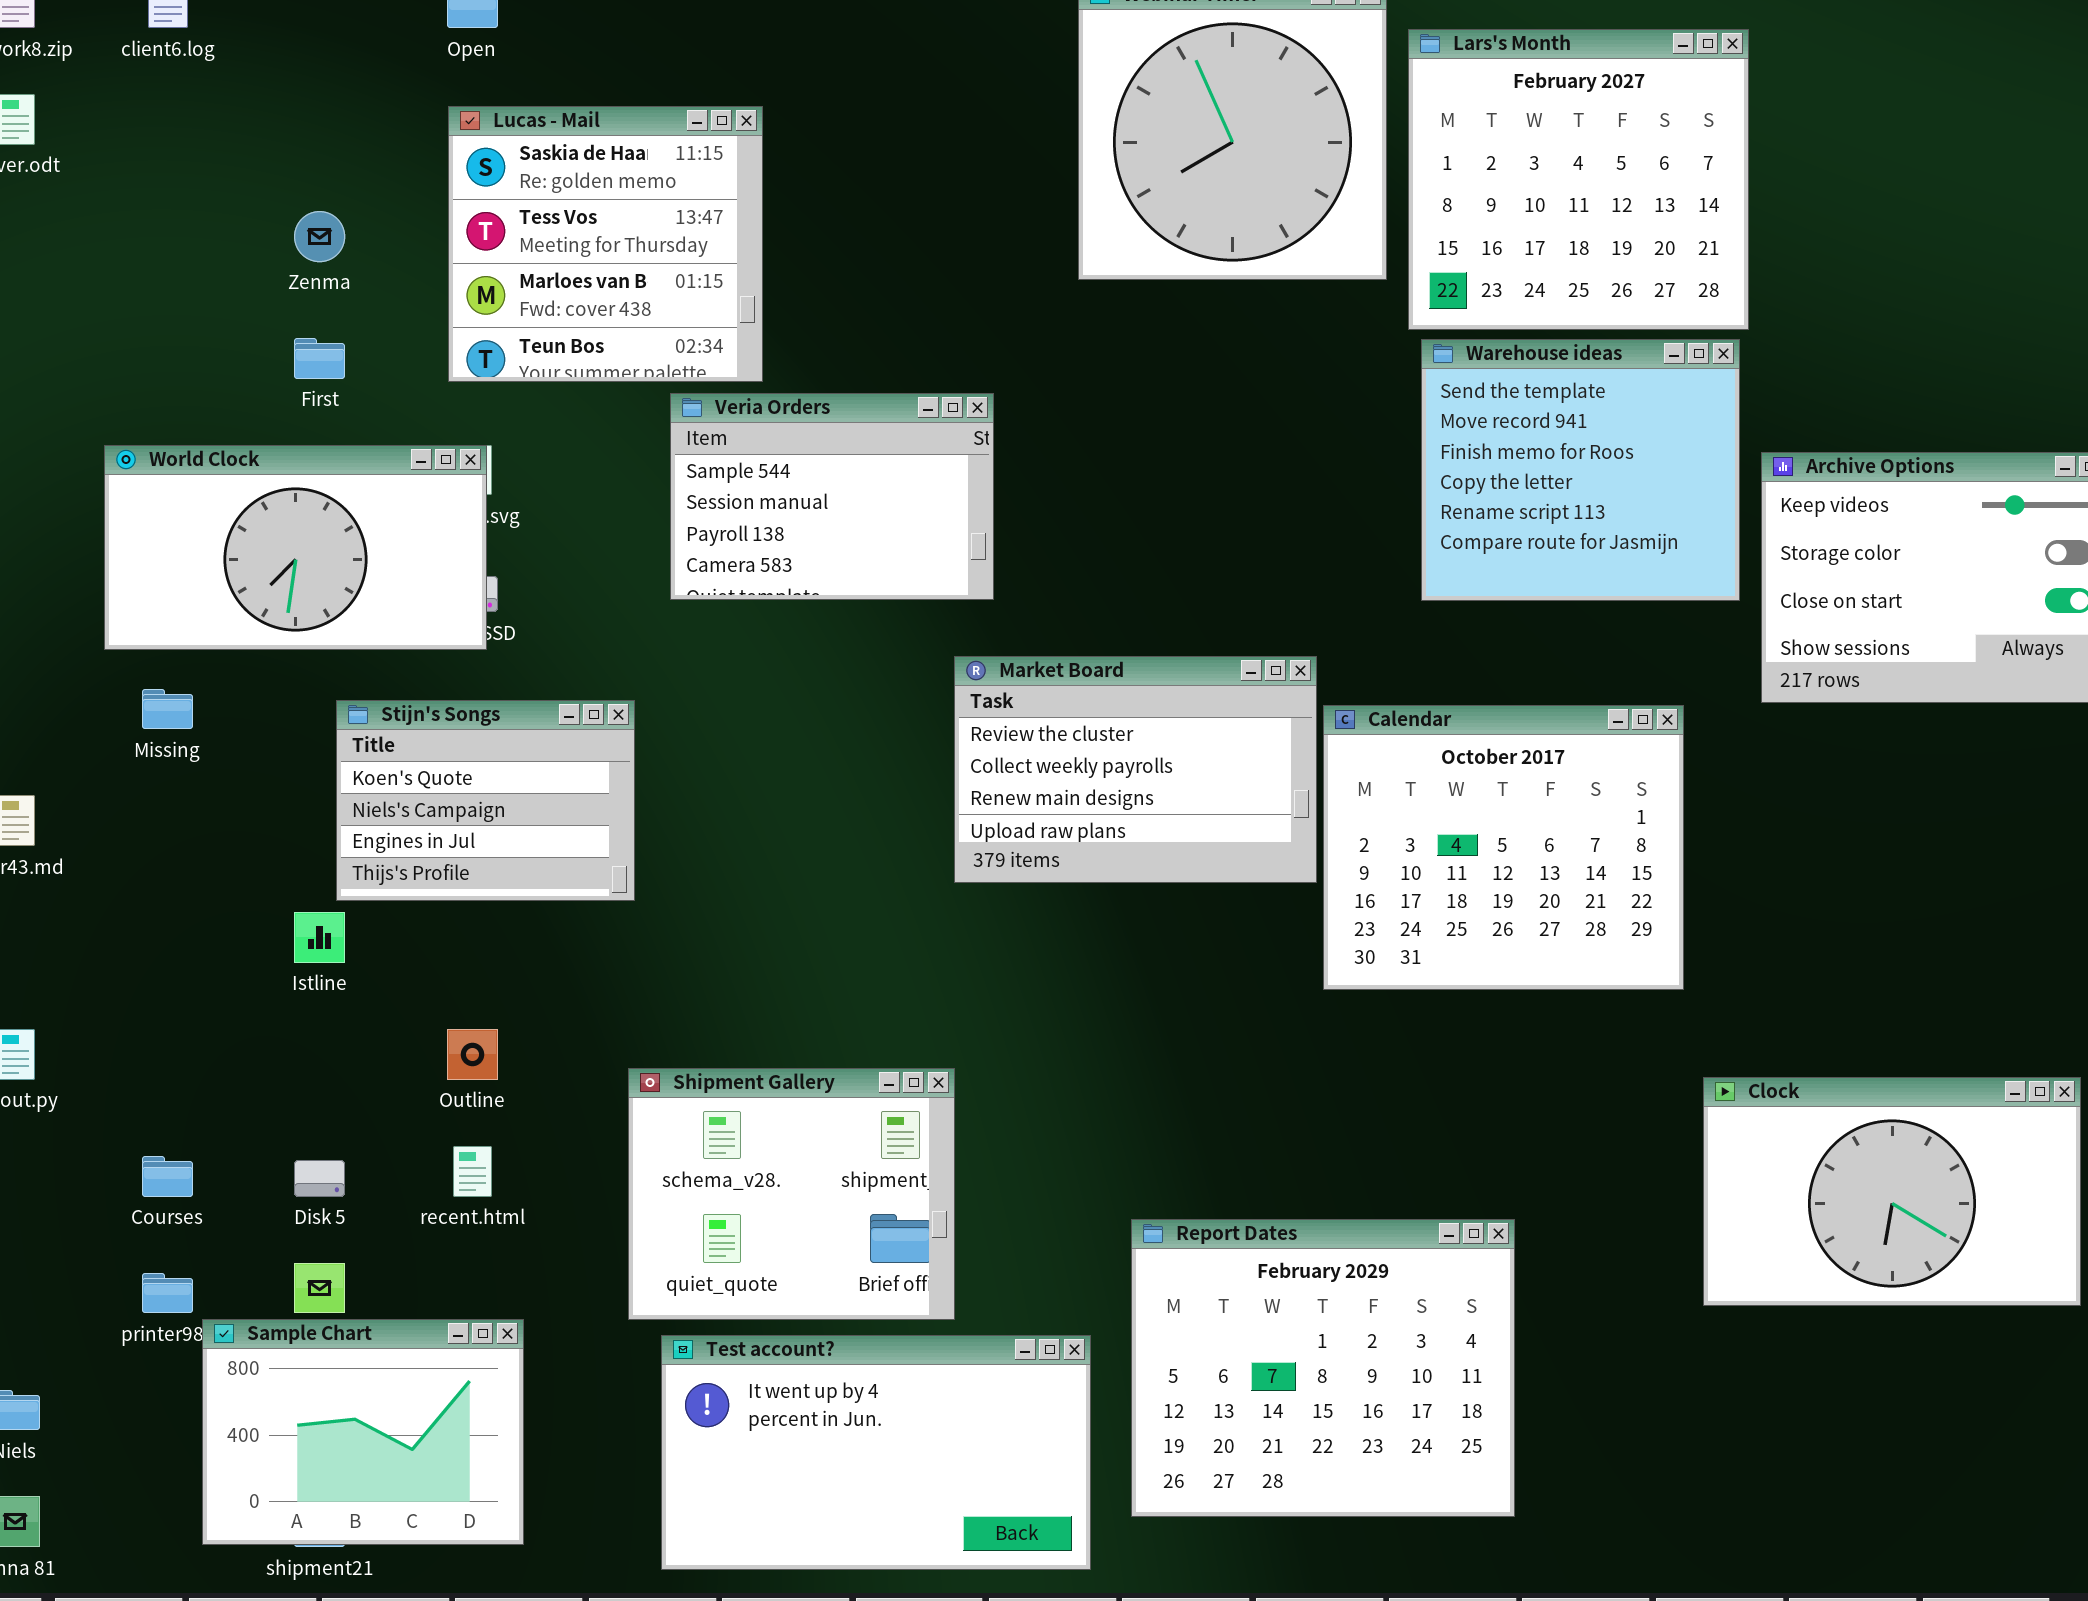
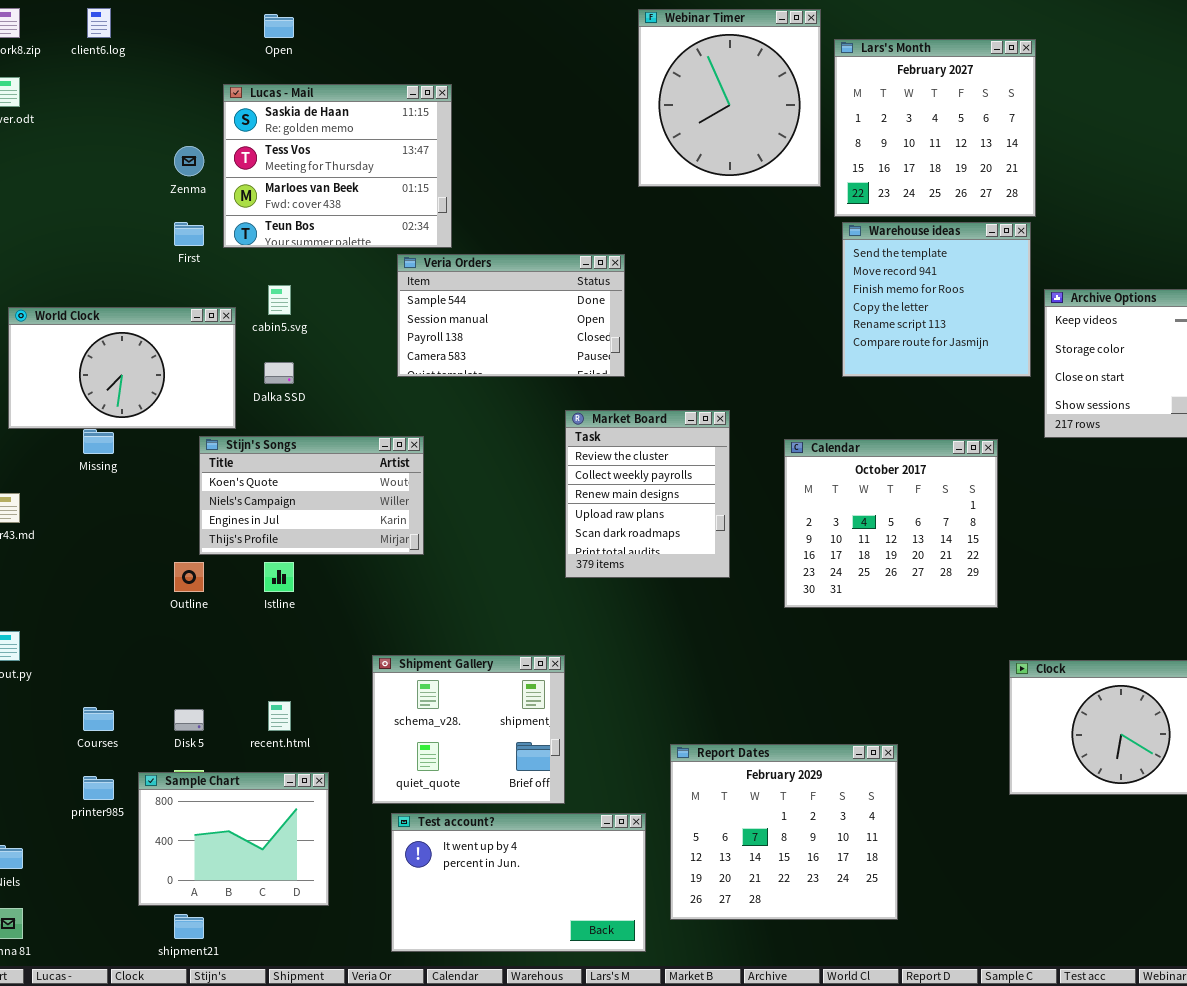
Lucas - Mail: [448,106,763,382] -> [223,84,452,248], resized
Veria Orders: [670,393,994,600] -> [397,254,625,377], resized
World Clock: [104,445,487,650] -> [8,307,236,429], moved
Market Board: [954,656,1317,883] -> [565,410,730,578], resized
Stijn's Songs: [336,700,635,901] -> [199,436,424,555], resized
Istline: [294,912,345,963] -> [264,562,294,592], moved
Outline: [447,1029,498,1080] -> [174,562,204,592], moved
Sample Chart: [202,1319,524,1545] -> [138,772,329,906], moved

